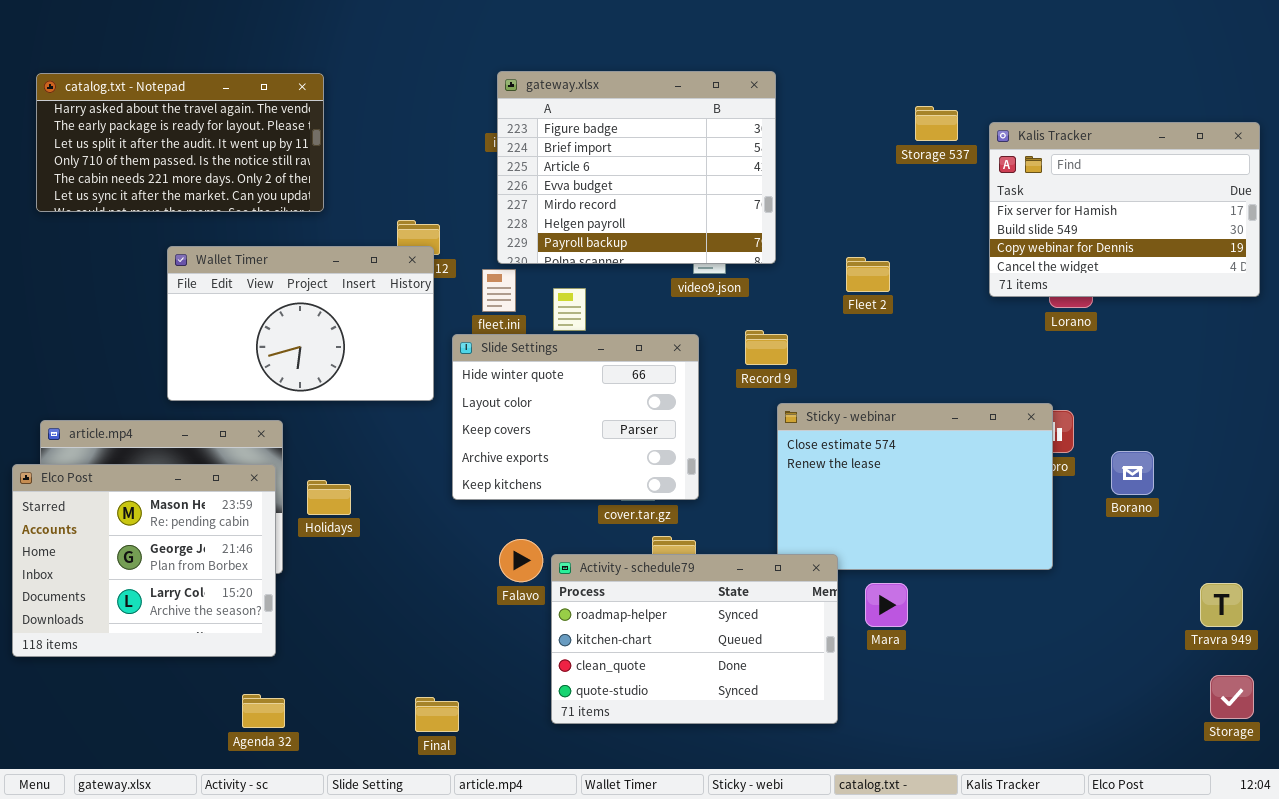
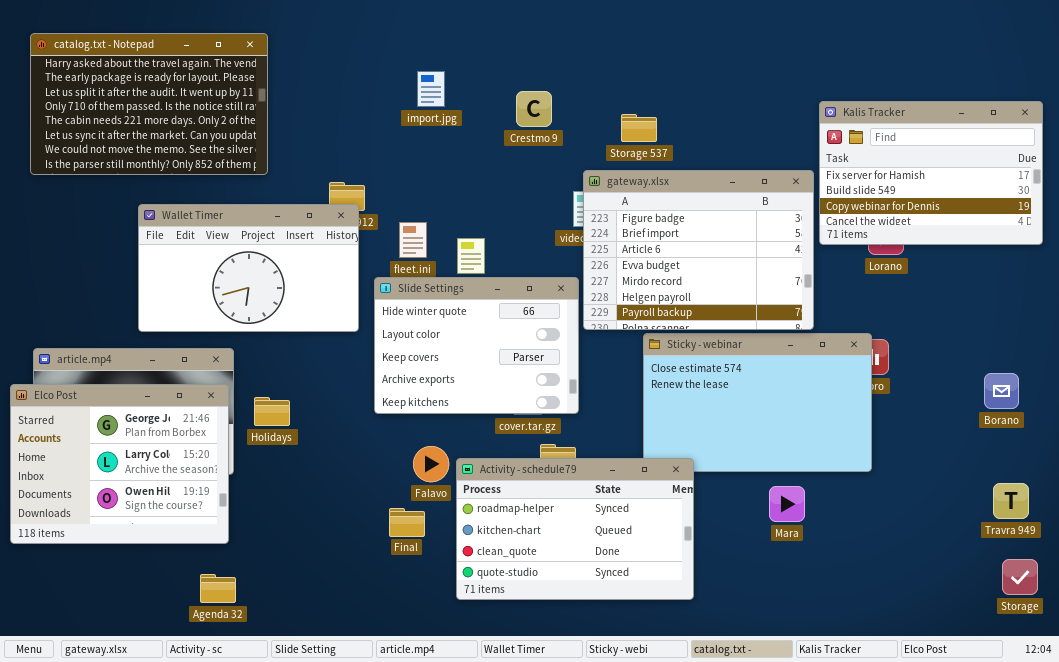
gateway.xlsx: [497,71,776,264] -> [583,170,814,330], moved
catalog.txt - Notepad: [36,73,324,212] -> [30,33,268,175], resized
Storage 537: [915,106,958,141] -> [621,114,657,142], moved
Borano: [1111,451,1154,495] -> [984,373,1019,409], moved
Elco Post: [12,464,276,657] -> [10,384,229,544], scrolled down 1 row
Mara: [865,583,908,627] -> [769,486,805,522], moved
Final: [415,697,459,732] -> [389,508,425,537], moved

